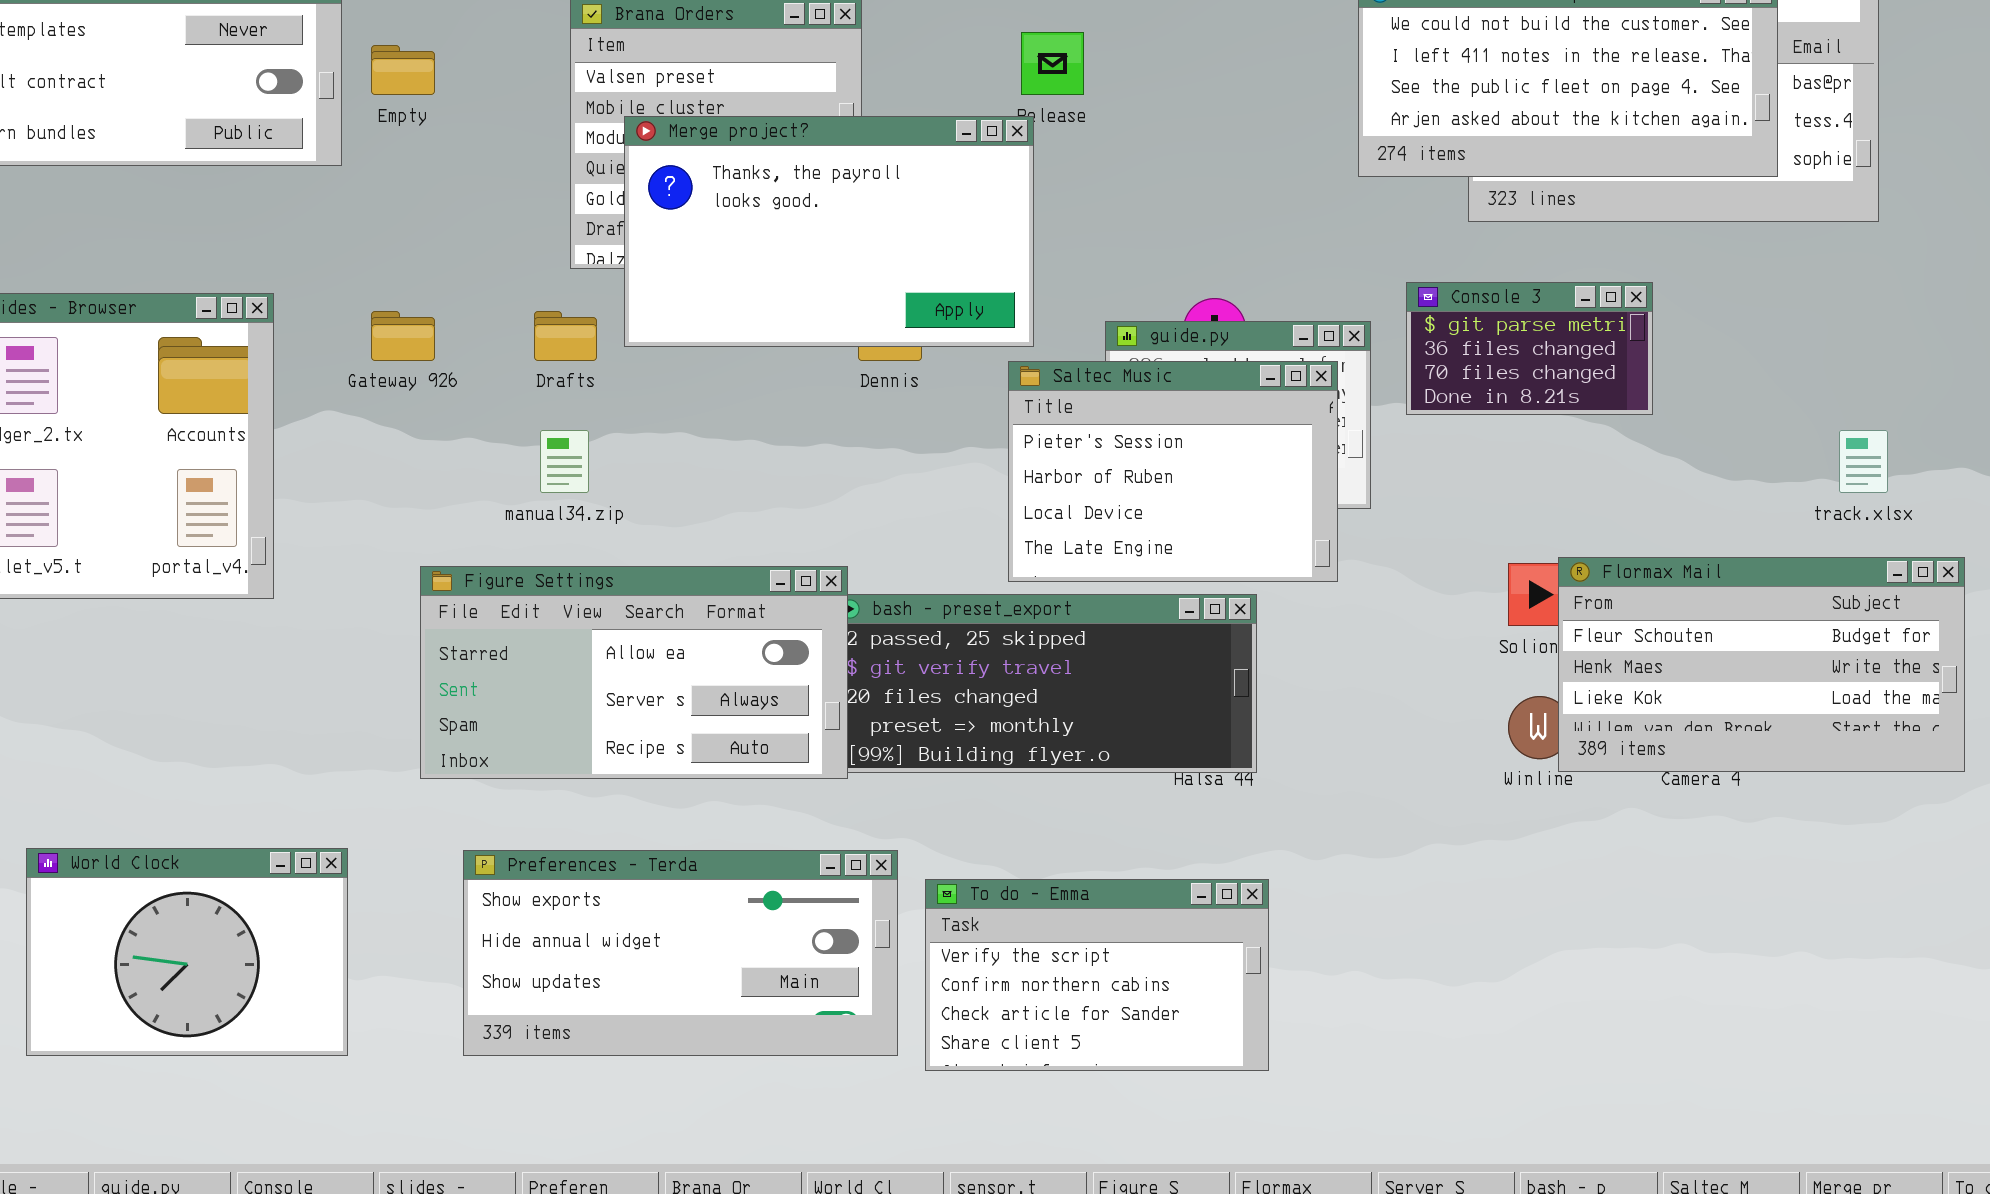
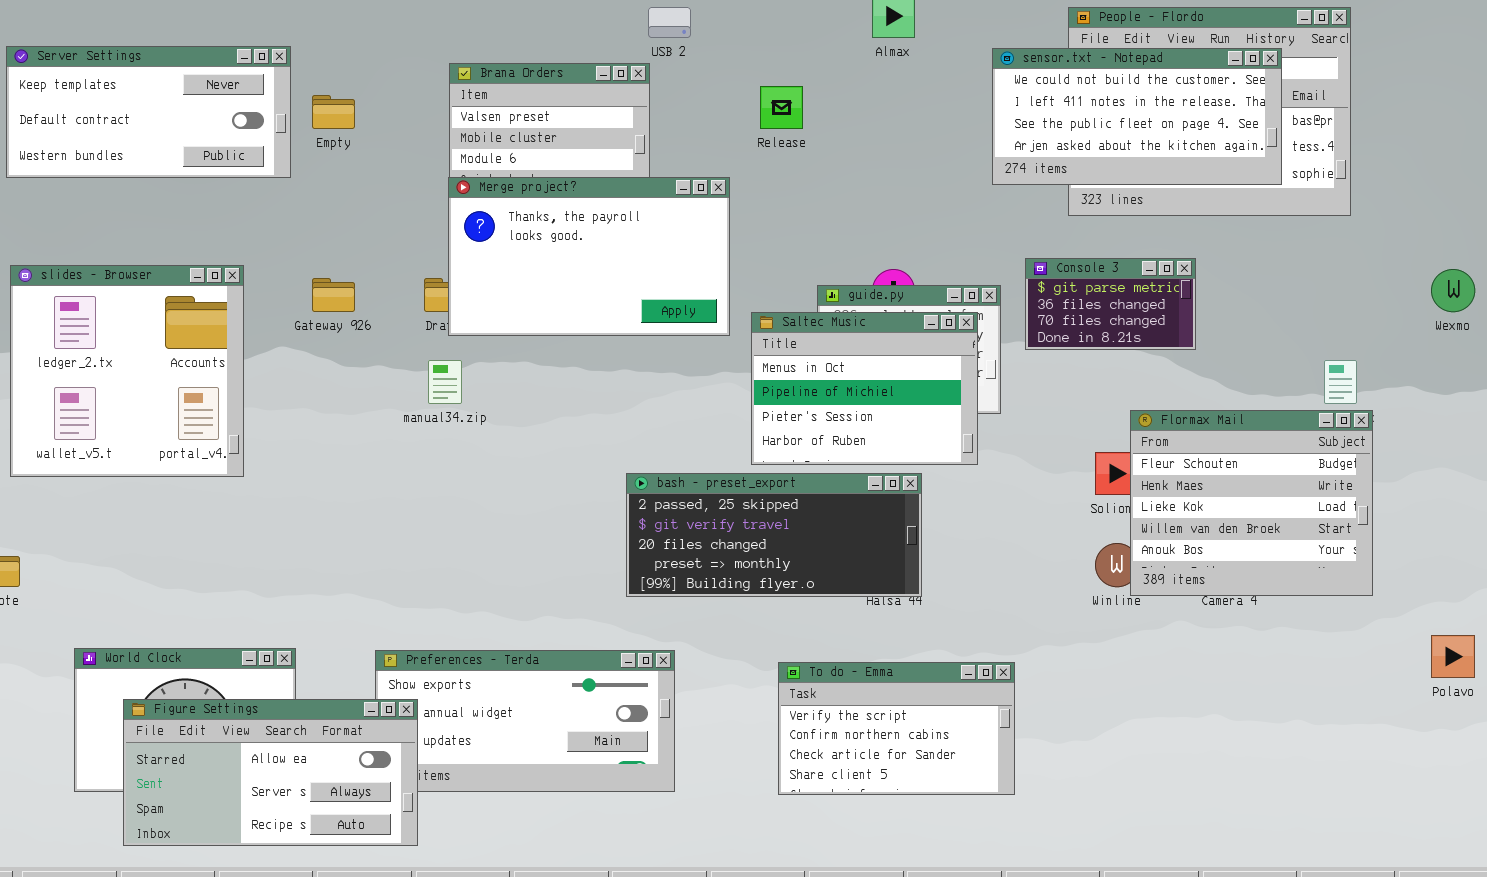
Merge project?: [624,116,1034,347] -> [448,177,730,336], moved
Saltec Music: [1008,361,1338,582] -> [751,312,978,465], scrolled up 2 rows
Flormax Mail: [1558,557,1965,772] -> [1130,410,1373,596], resized
Figure Settings: [420,566,848,779] -> [123,699,418,846], moved
To do - Emma: [925,879,1269,1071] -> [778,662,1015,795], moved

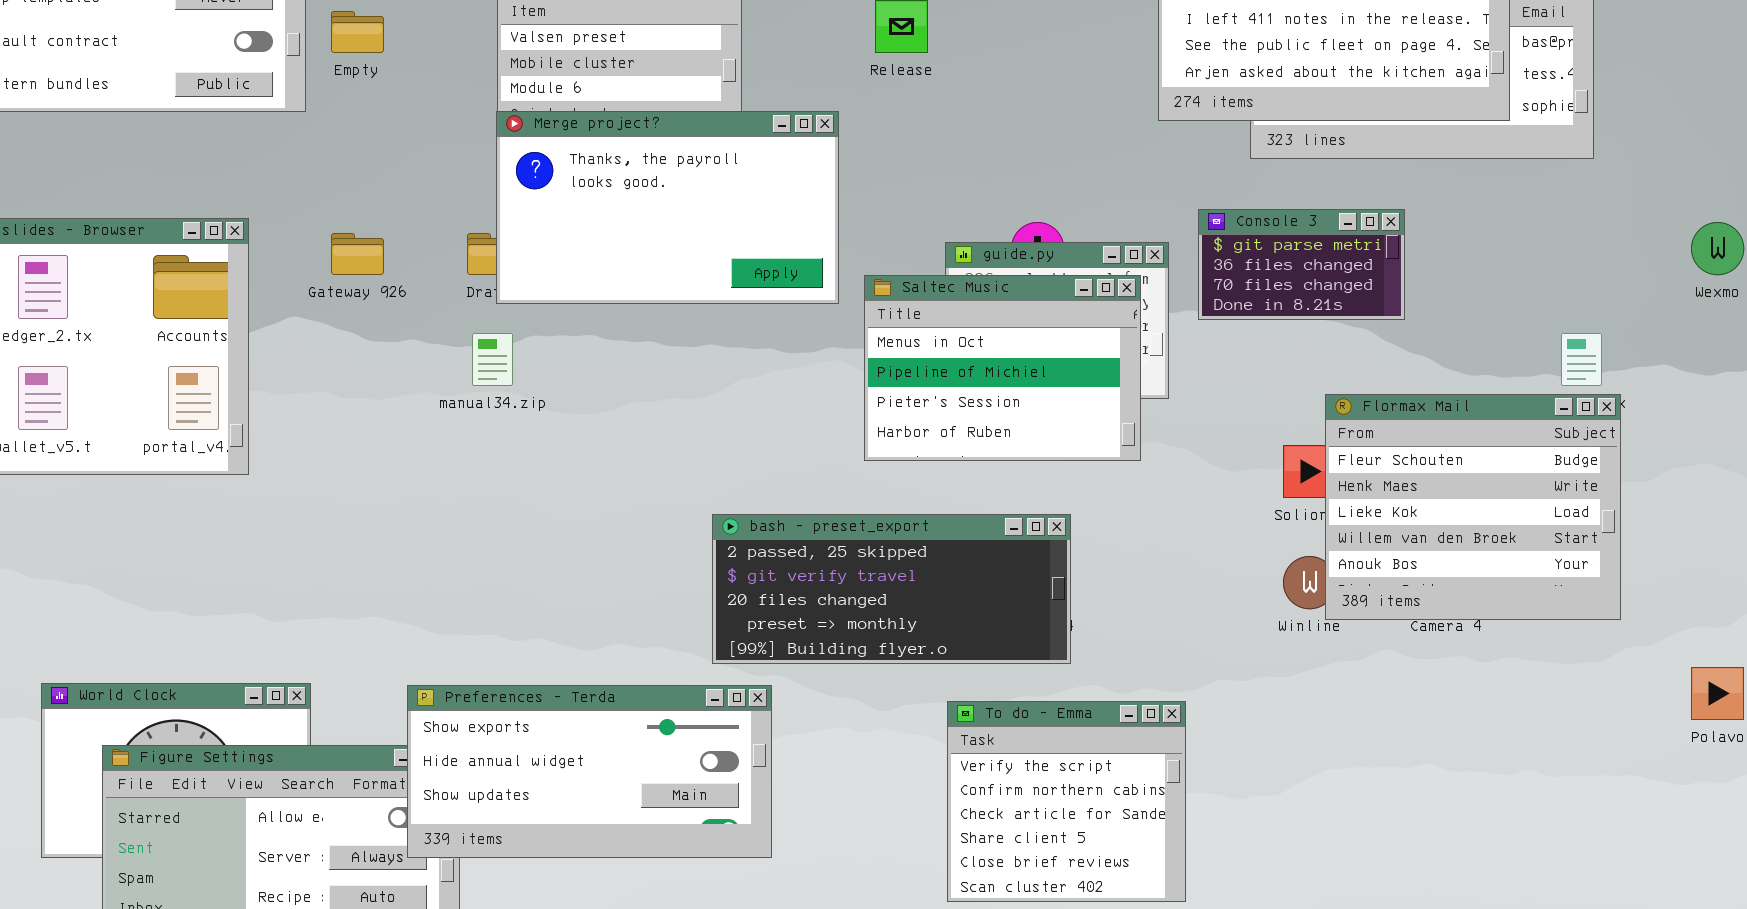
bash - preset_export: [626,473,922,597] -> [712,514,1071,664], moved
Preferences - Terda: [375,650,675,792] -> [407,685,772,858], raised
To do - Emma: [778,662,1015,795] -> [947,701,1186,902], resized

